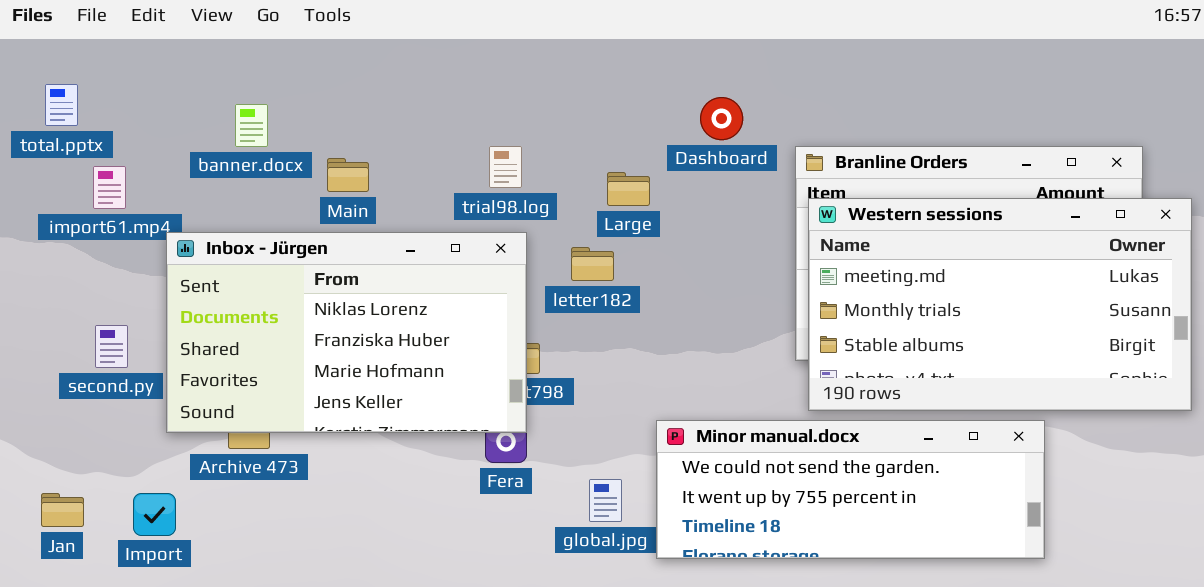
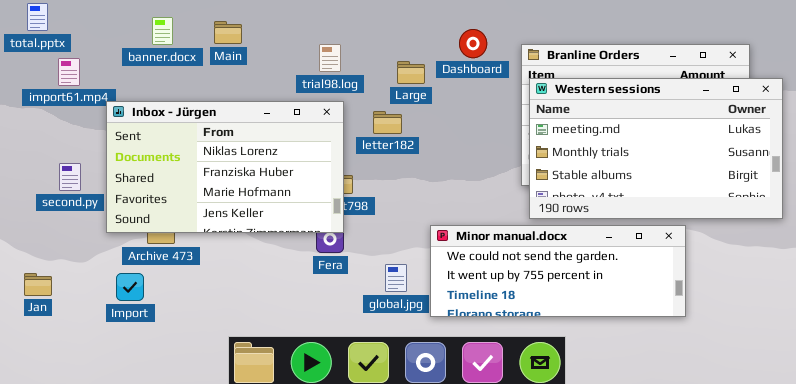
Dashboard: [700,97,743,140] -> [459,29,487,58], moved
Main: [327,158,369,192] -> [214,21,242,44], moved
Import: [133,493,176,536] -> [116,273,144,301], moved

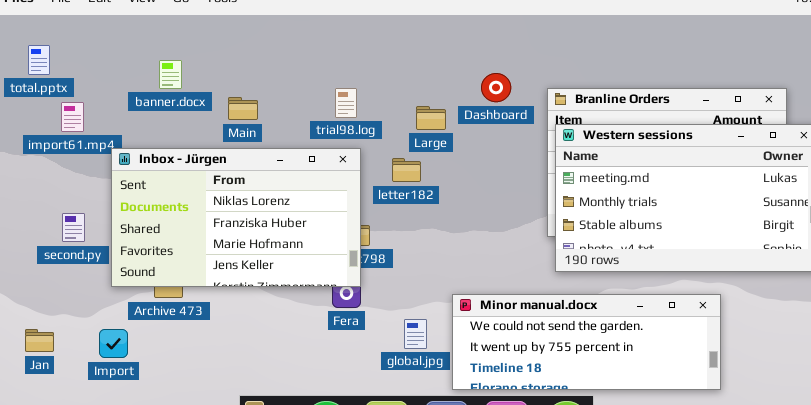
Main: [214,21,242,44] -> [228,97,258,120], moved
Minor manual.docx: [430,225,686,317] -> [452,294,721,390], moved
Import: [116,273,144,301] -> [99,329,128,358], moved

